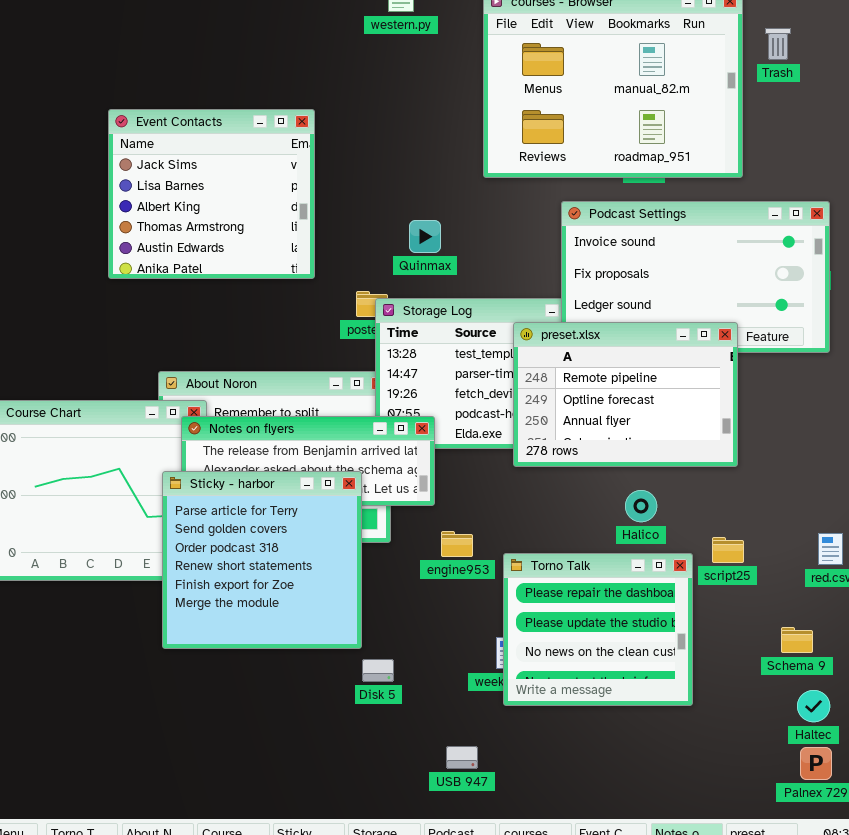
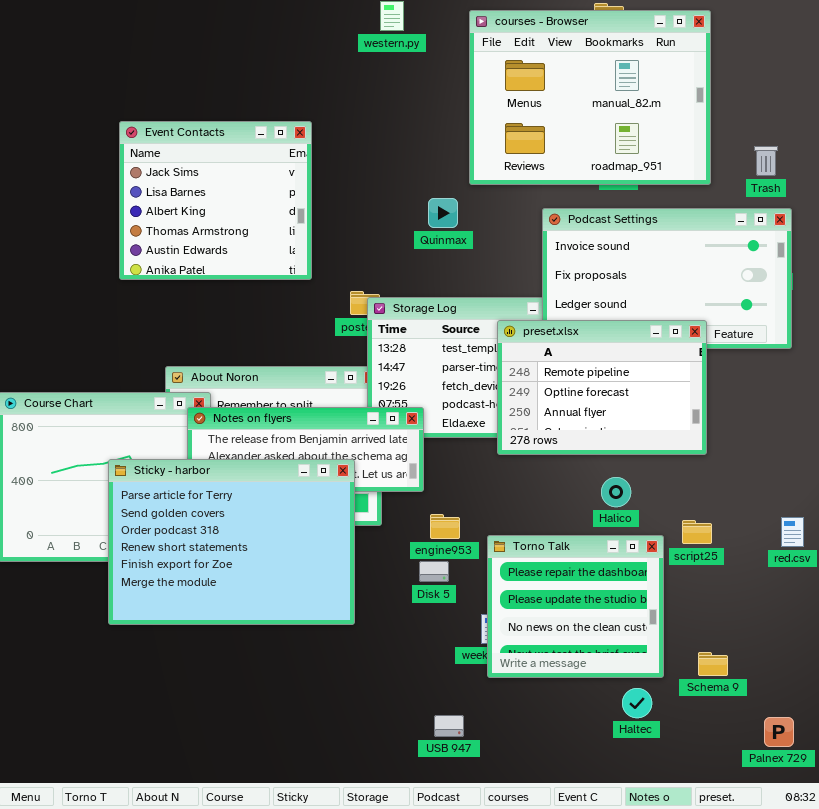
Trash: [765,28,791,60] -> [754,146,778,176], moved
Quinmax: [409,220,441,253] -> [428,198,458,228], moved
Sticky - harbor: [162,471,362,649] -> [108,459,355,625], resized
Schema 9: [781,627,813,653] -> [698,652,728,676], moved
Disk 5: [362,659,394,682] -> [419,561,449,582], moved
Haltec: [797,690,830,722] -> [622,688,652,718], moved

